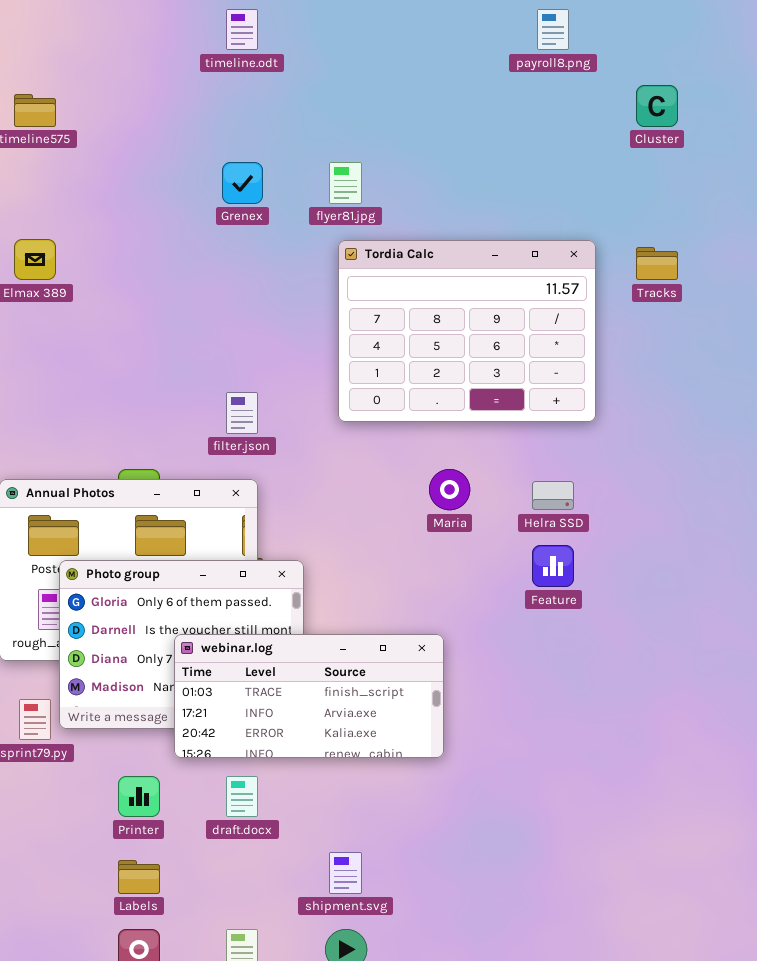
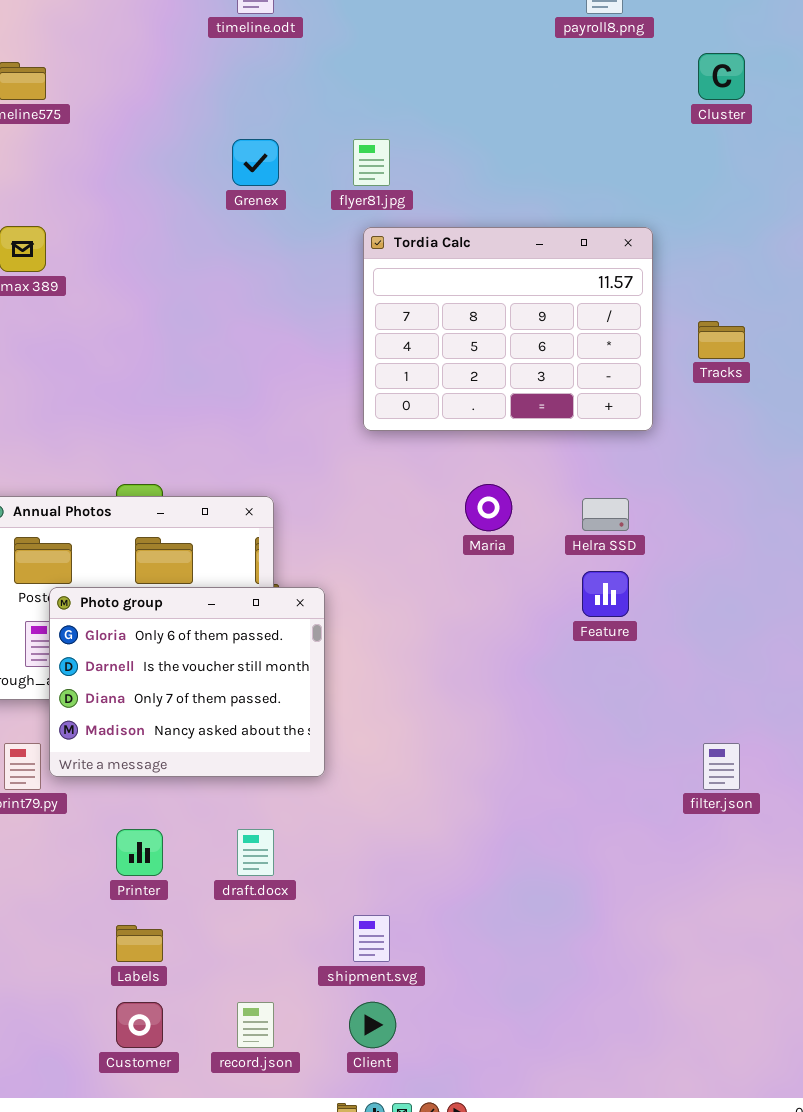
Tracks: [636,247,678,280] -> [698,321,745,359], moved
filter.json: [226,392,258,434] -> [703,743,740,790], moved
webinar.log: [174,634,444,758] -> none, closed

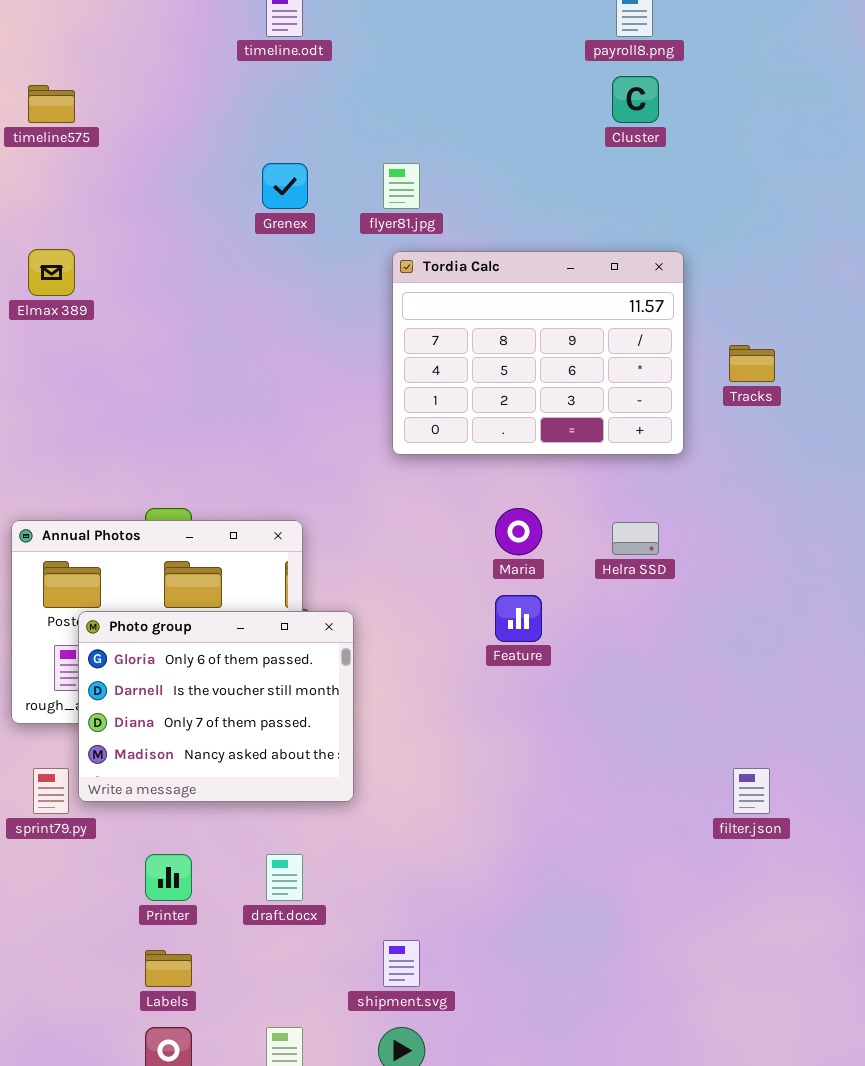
Cluster: [698,53,745,100] -> [612,76,659,123], moved
Feature: [582,571,629,617] -> [495,595,542,642], moved

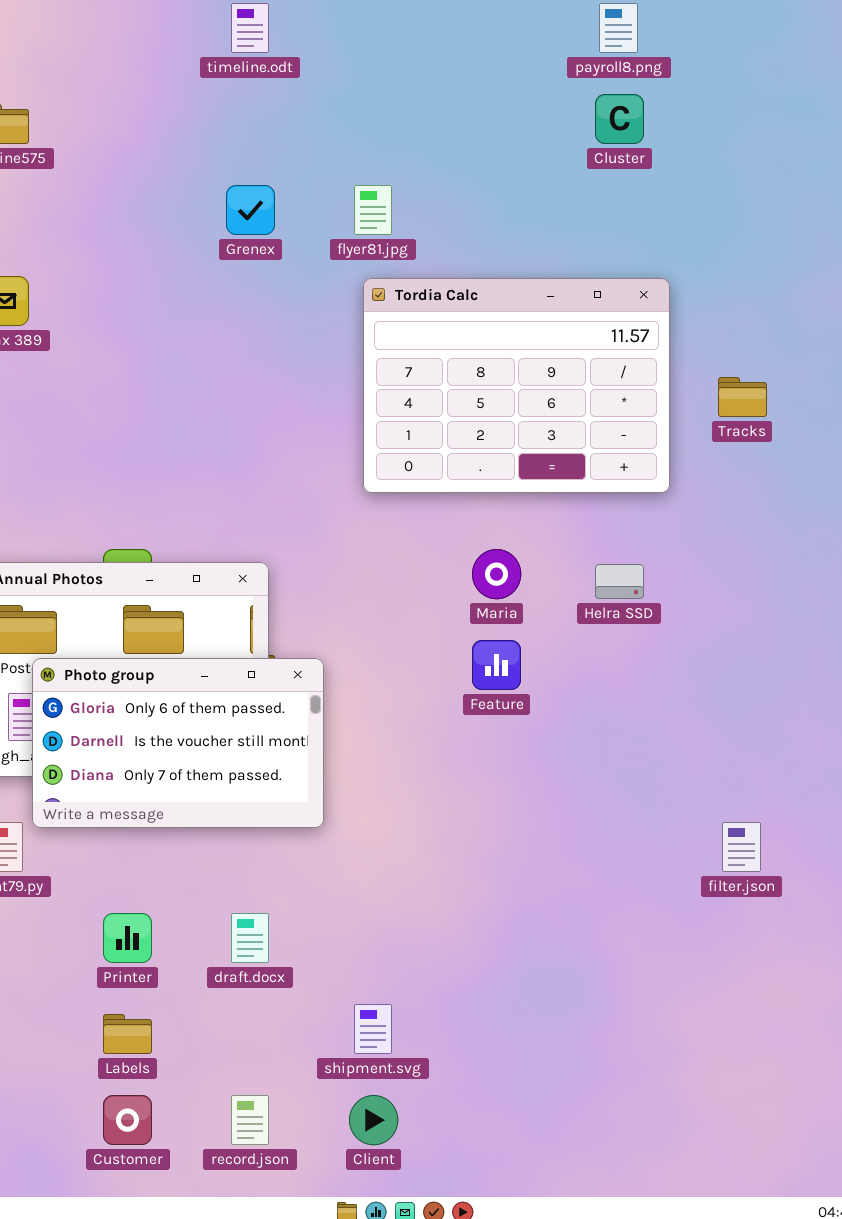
Photo group: [78,611,354,802] -> [32,658,324,828], resized

